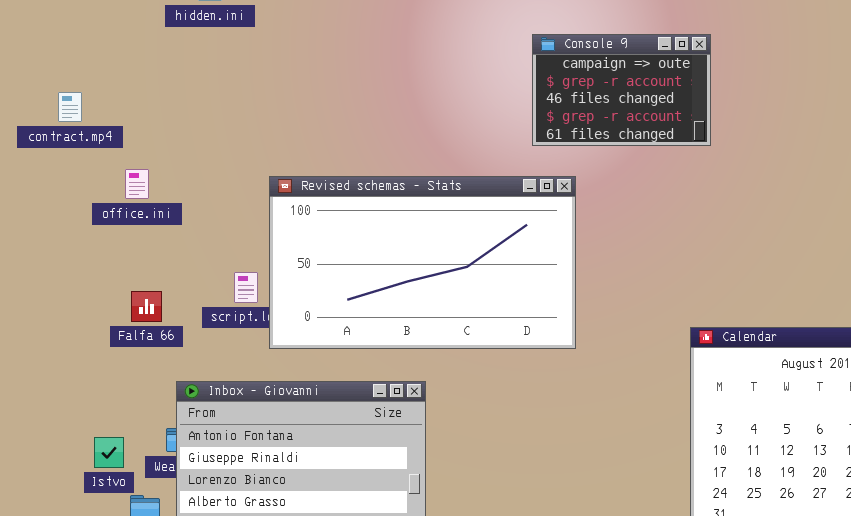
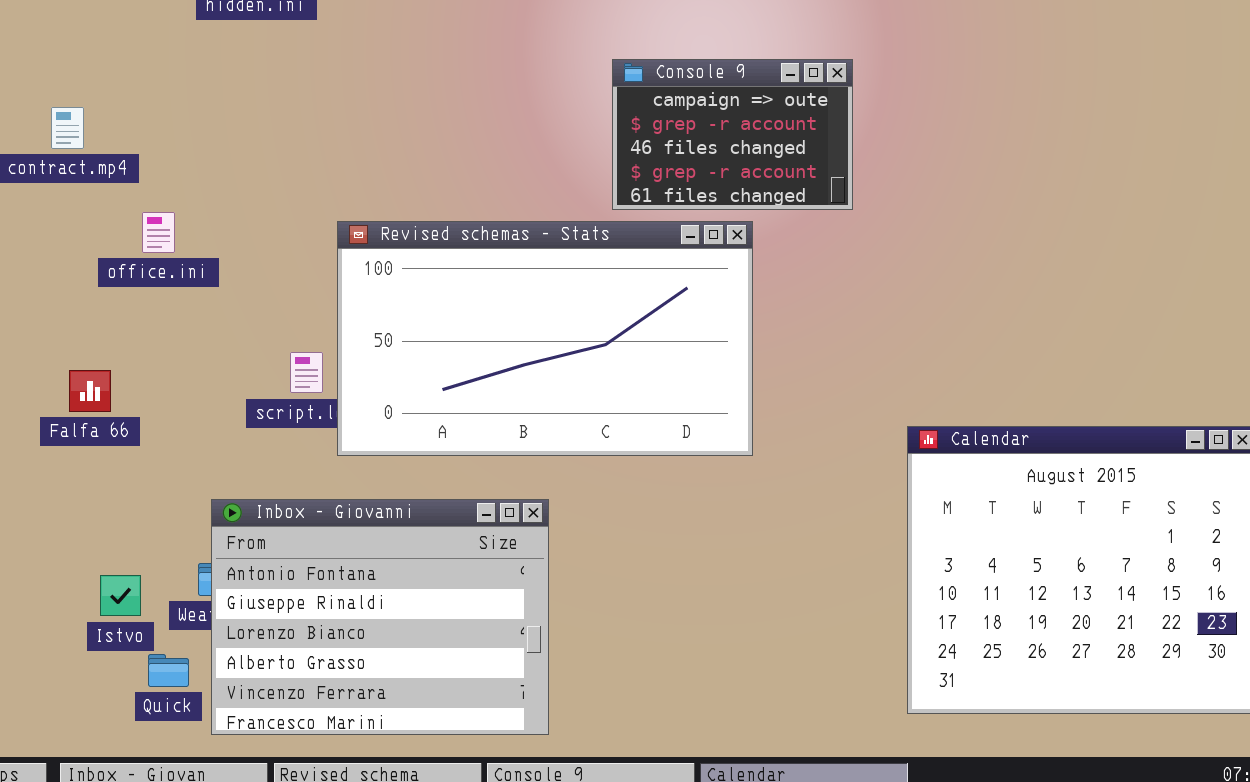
Console 9: [532,34,711,146] -> [612,59,853,210], moved
Falfa 66: [131,291,162,322] -> [69,370,111,412], moved

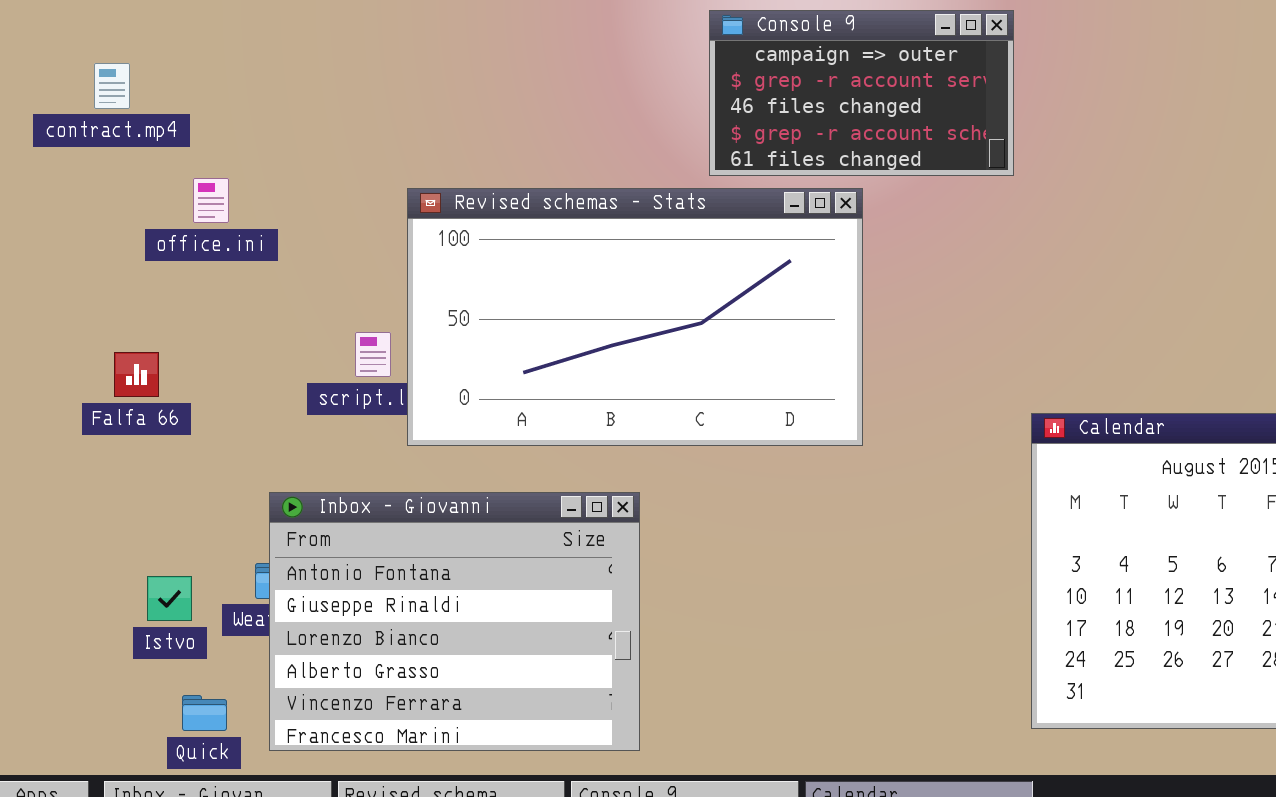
Console 9: [612,59,853,210] -> [709,10,1014,176], resized
Quick: [148,654,189,687] -> [182,695,227,731], moved

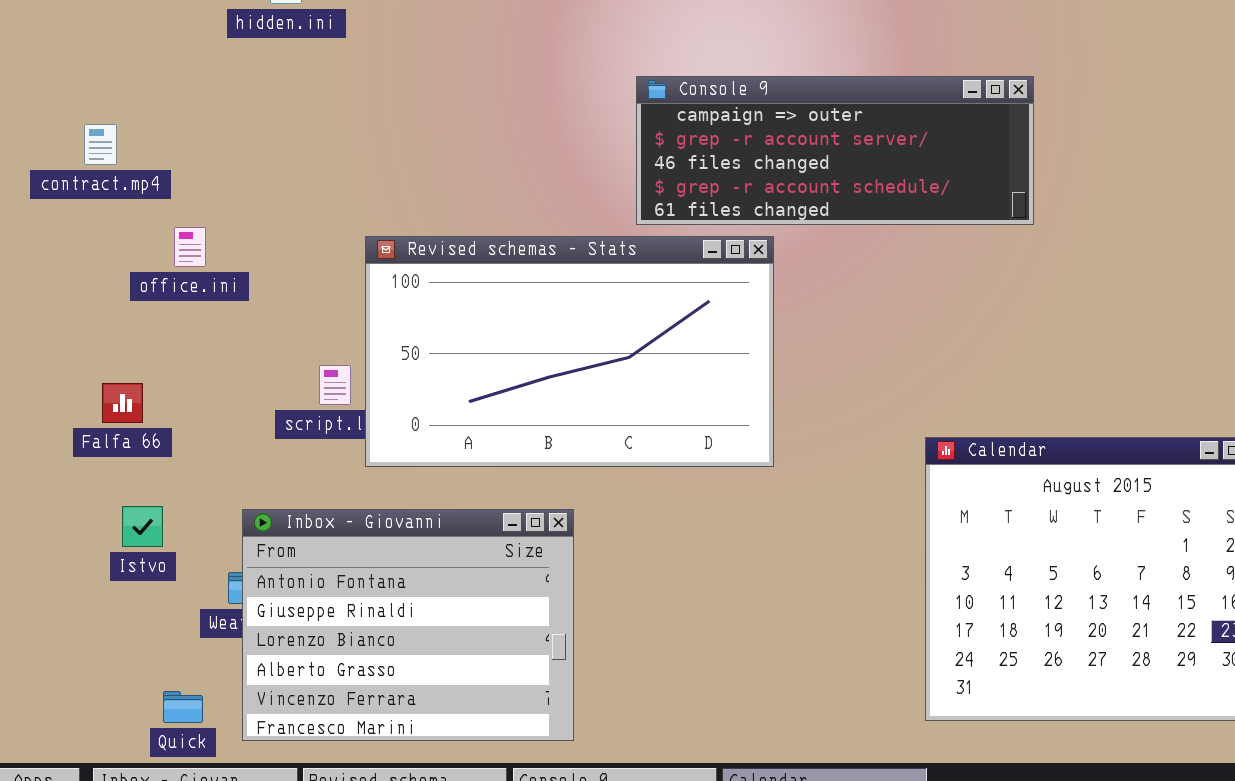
Console 9: [709,10,1014,176] -> [636,76,1034,225], resized
Istvo: [147,576,192,621] -> [122,506,163,547], moved

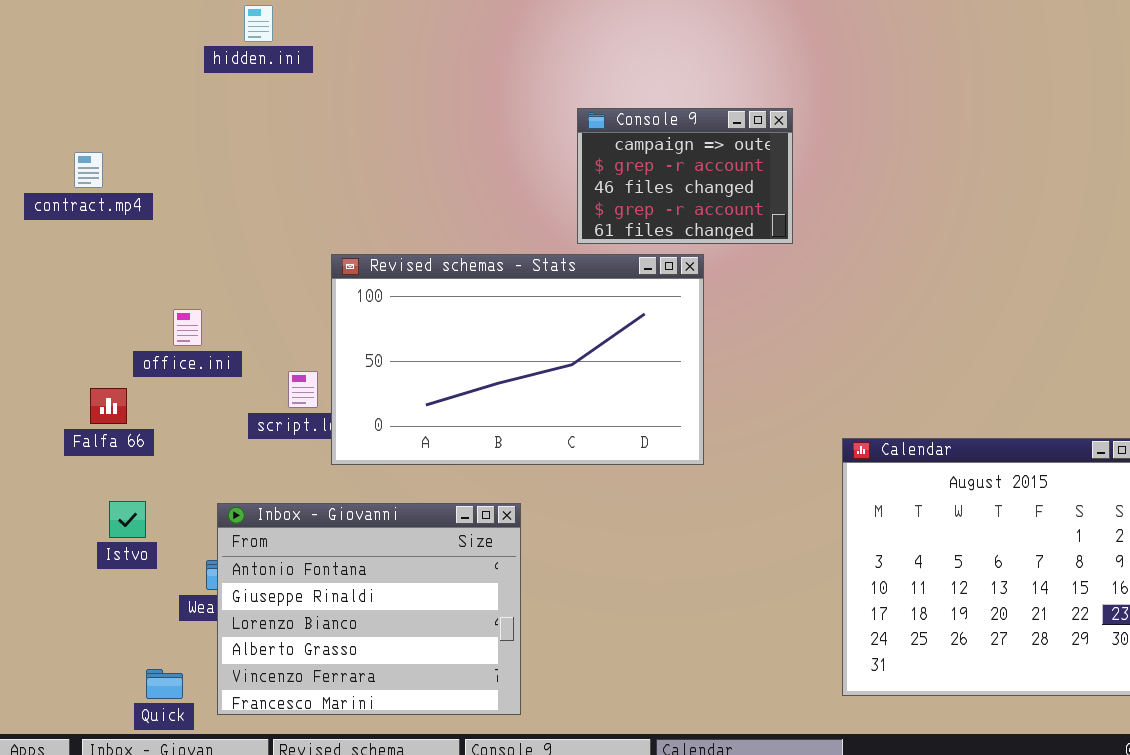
Console 9: [636,76,1034,225] -> [577,108,793,244], resized
office.ini: [174,227,206,267] -> [173,309,202,346], moved

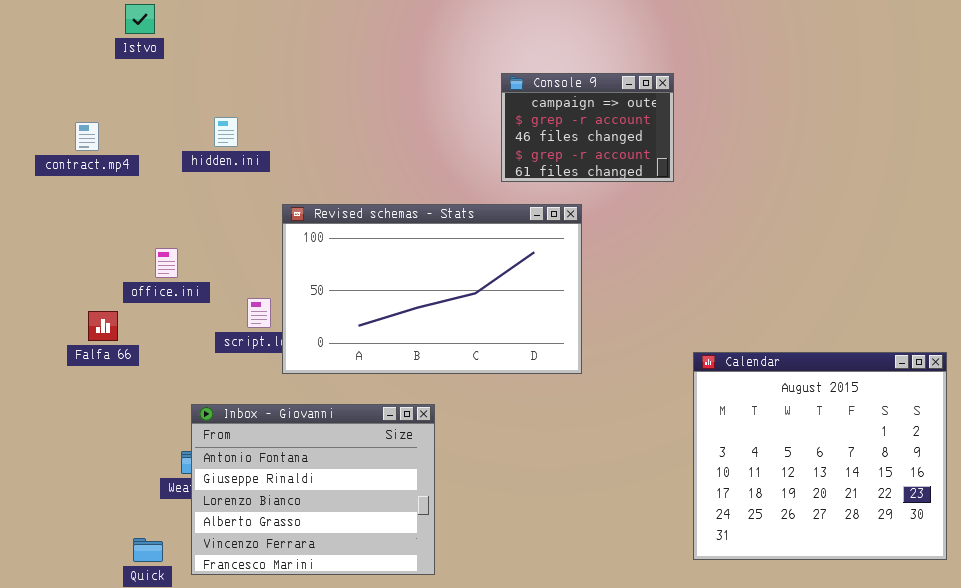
hidden.ini: [244,5,273,42] -> [214,117,238,147], moved
Console 9: [577,108,793,244] -> [501,73,674,182], moved
Istvo: [109,501,146,538] -> [125,4,155,34], moved

